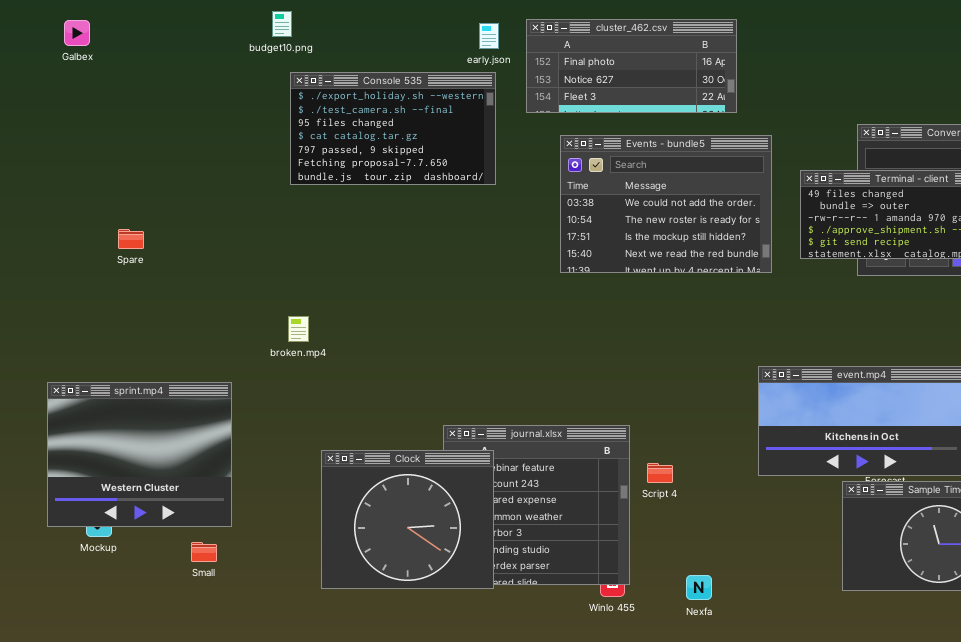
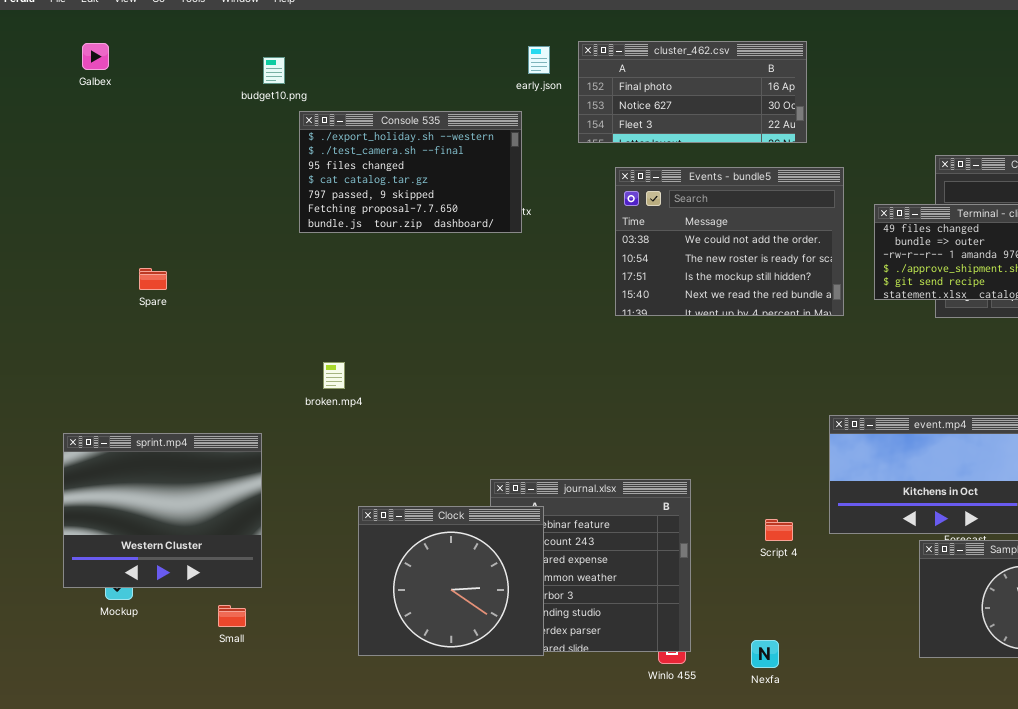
budget10.png: [272,11,292,37] -> [263,57,285,84], moved
Console 535: [290,72,496,185] -> [299,111,522,233], moved
Script 4: [647,463,673,483] -> [765,519,793,541], moved

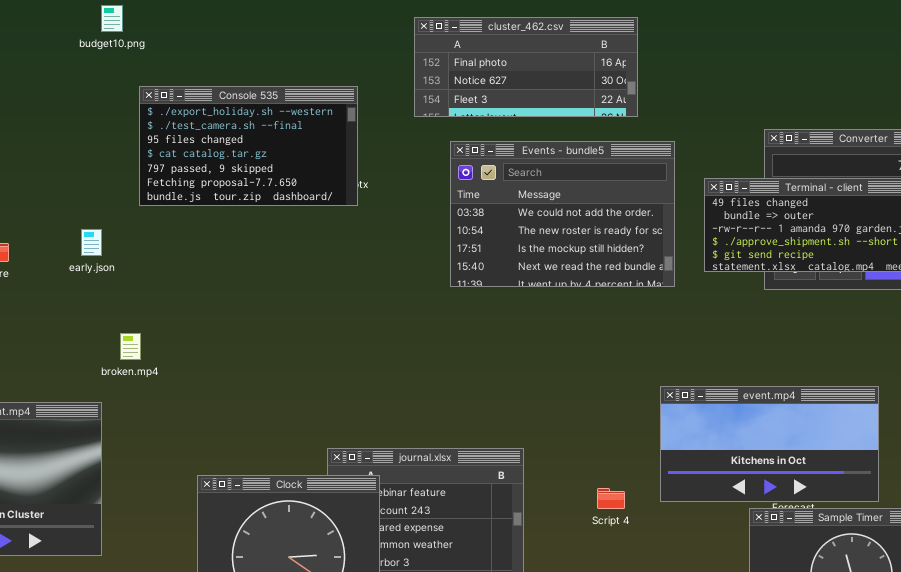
early.json: [528,46,550,74] -> [81,229,102,256], moved
budget10.png: [263,57,285,84] -> [101,5,123,32], moved
broken.mp4: [323,362,345,389] -> [120,333,141,360], moved

